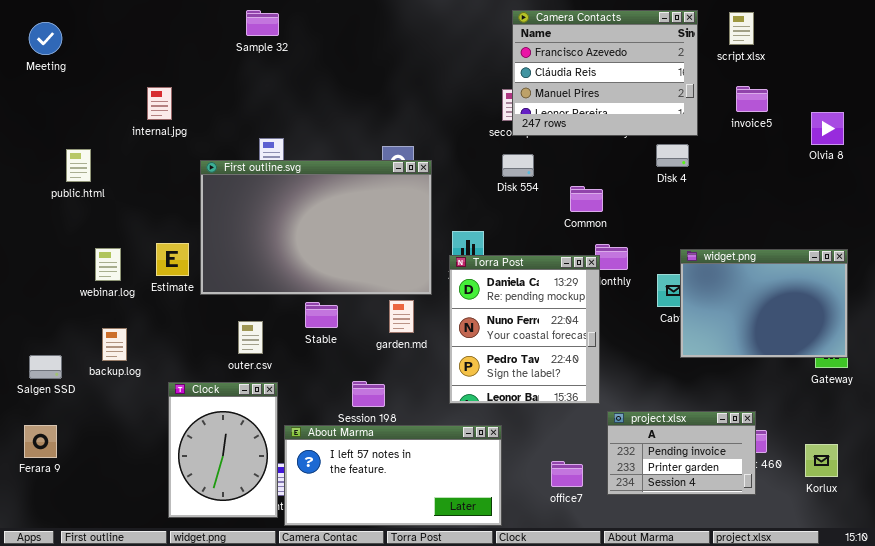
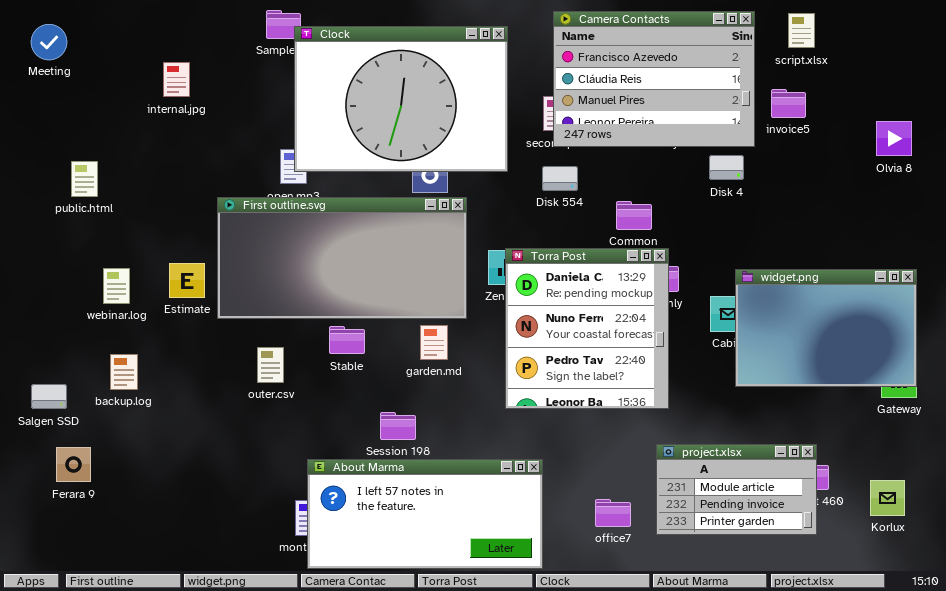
invoice5: [736,86,768,112] -> [771,89,806,118], moved
internal.jpg: [147,87,172,120] -> [163,62,190,97], moved
First outline.svg: [200,160,432,295] -> [217,197,467,319], resized
Torra Post: [449,255,600,404] -> [505,248,669,409], moved
Clock: [168,382,278,518] -> [294,26,508,172], moved, resized
project.xlsx: [607,411,756,495] -> [656,444,817,535], scrolled up 1 row
Ferara 9: [24,425,57,458] -> [56,447,91,482], moved

